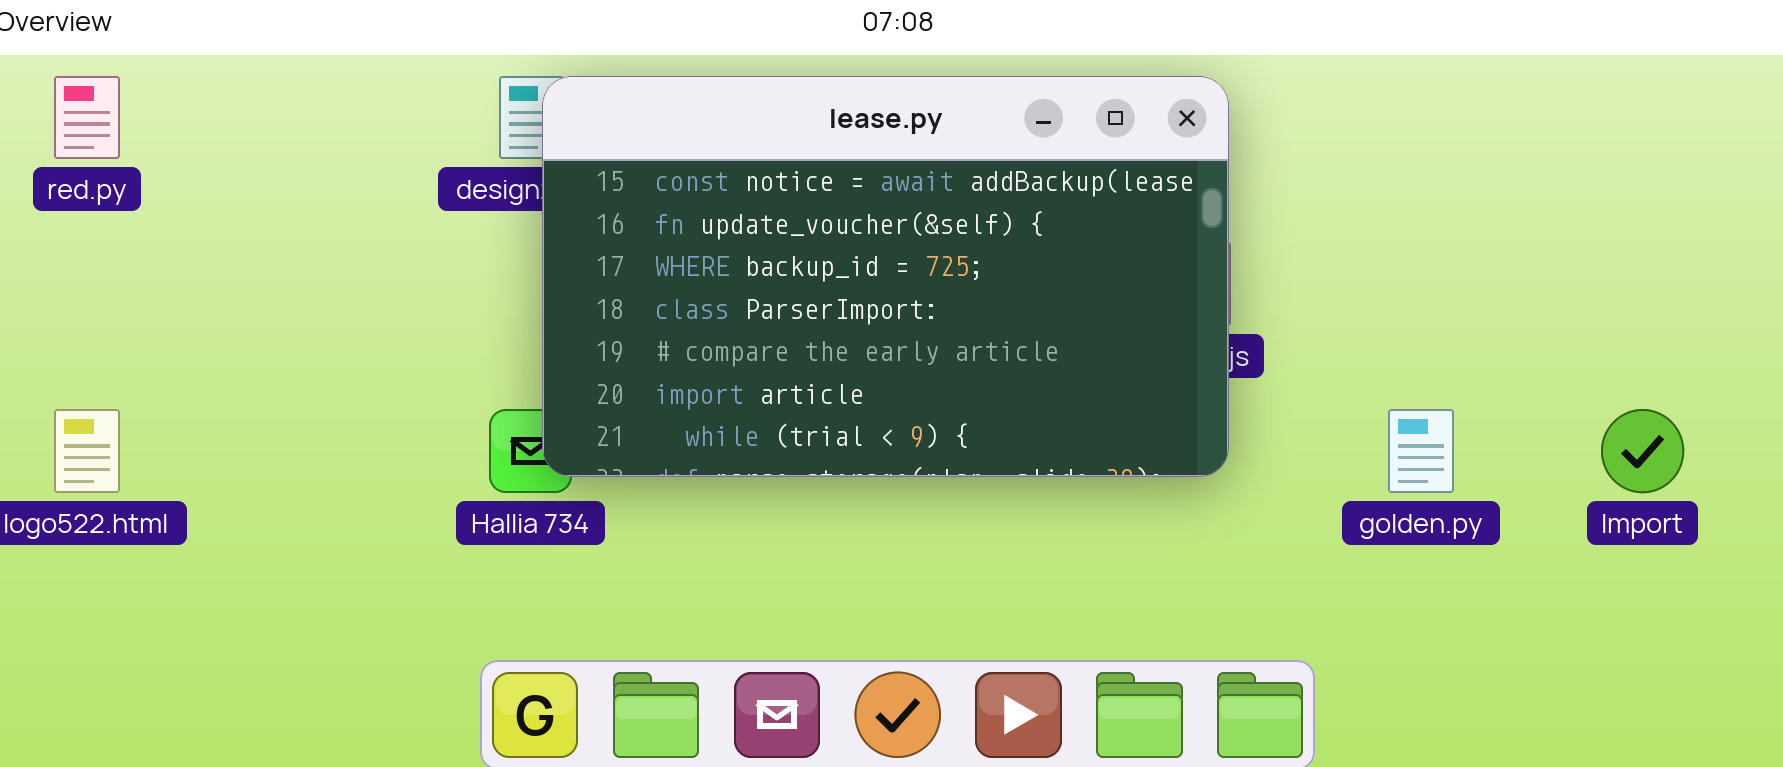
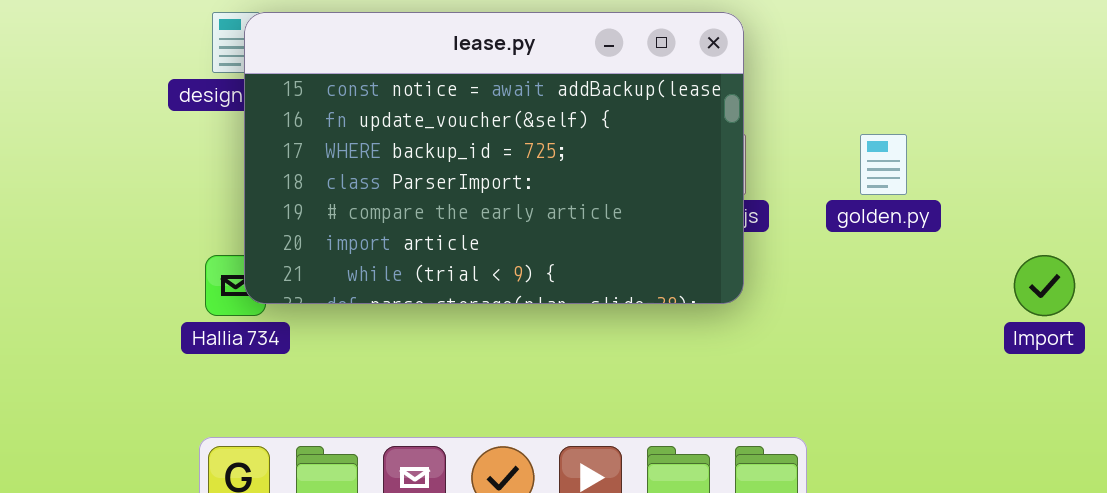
golden.py: [1388,409,1454,493] -> [860,134,907,195], moved

